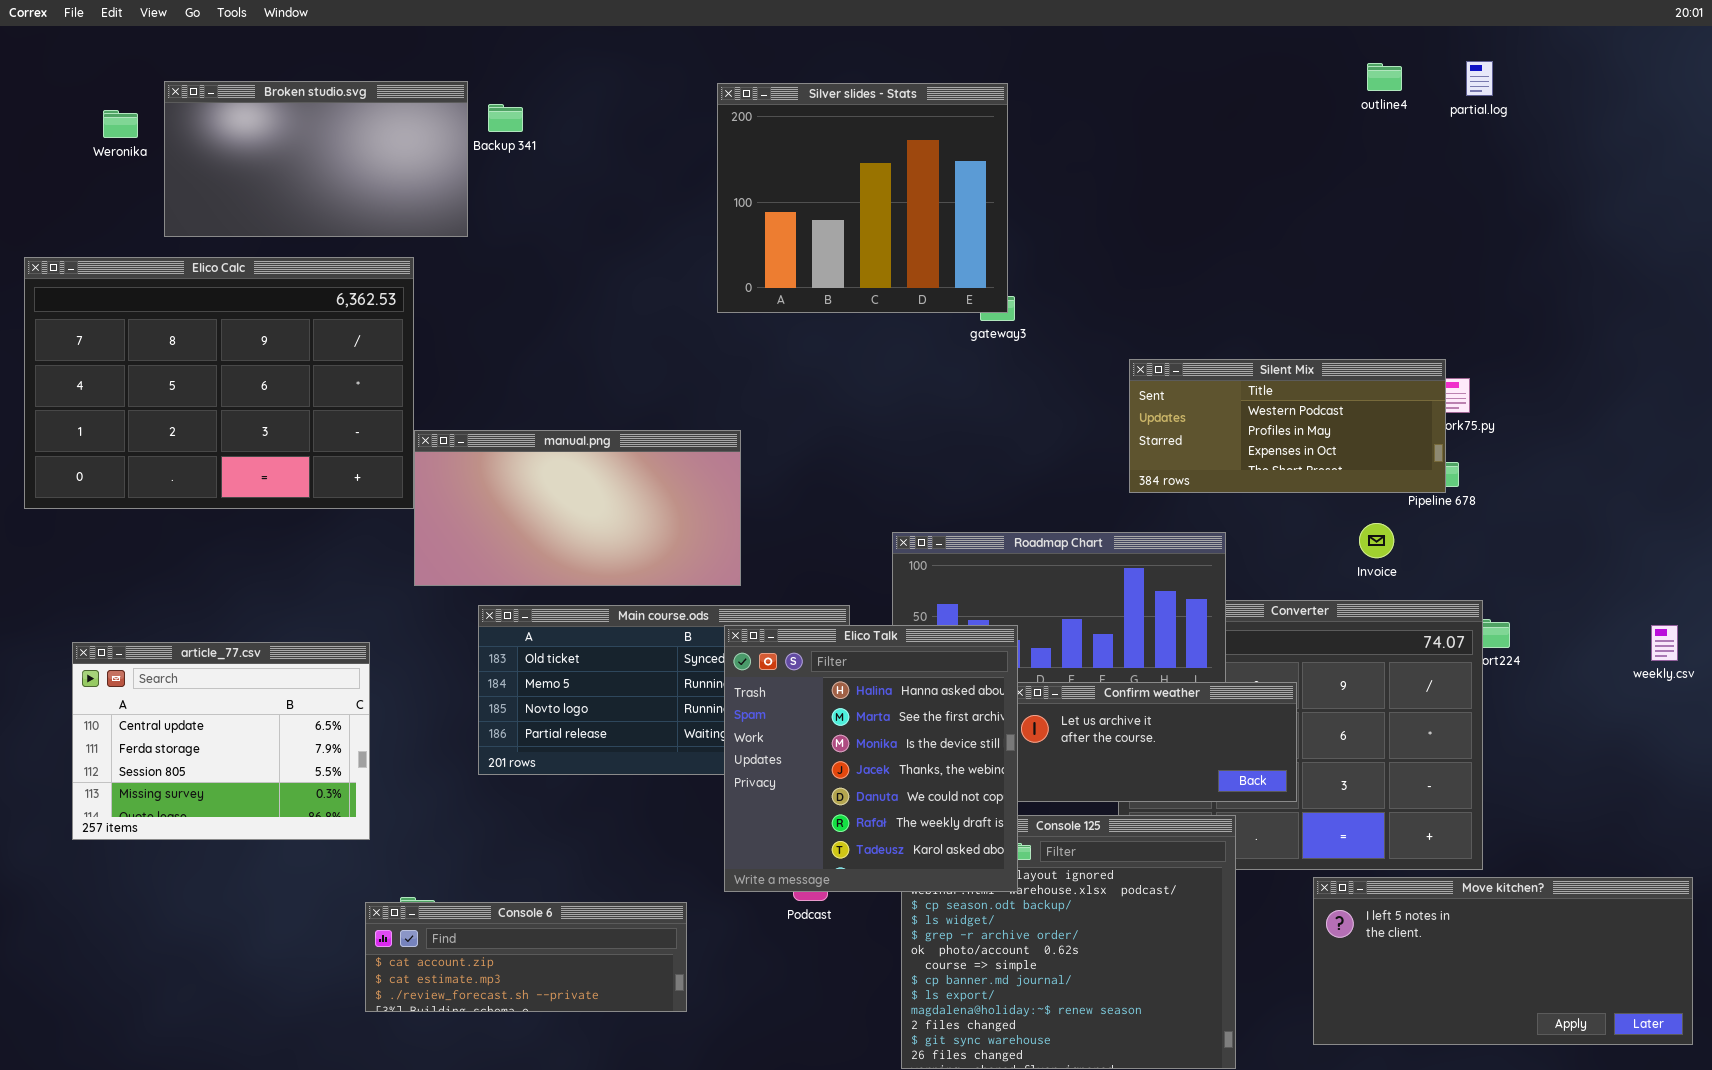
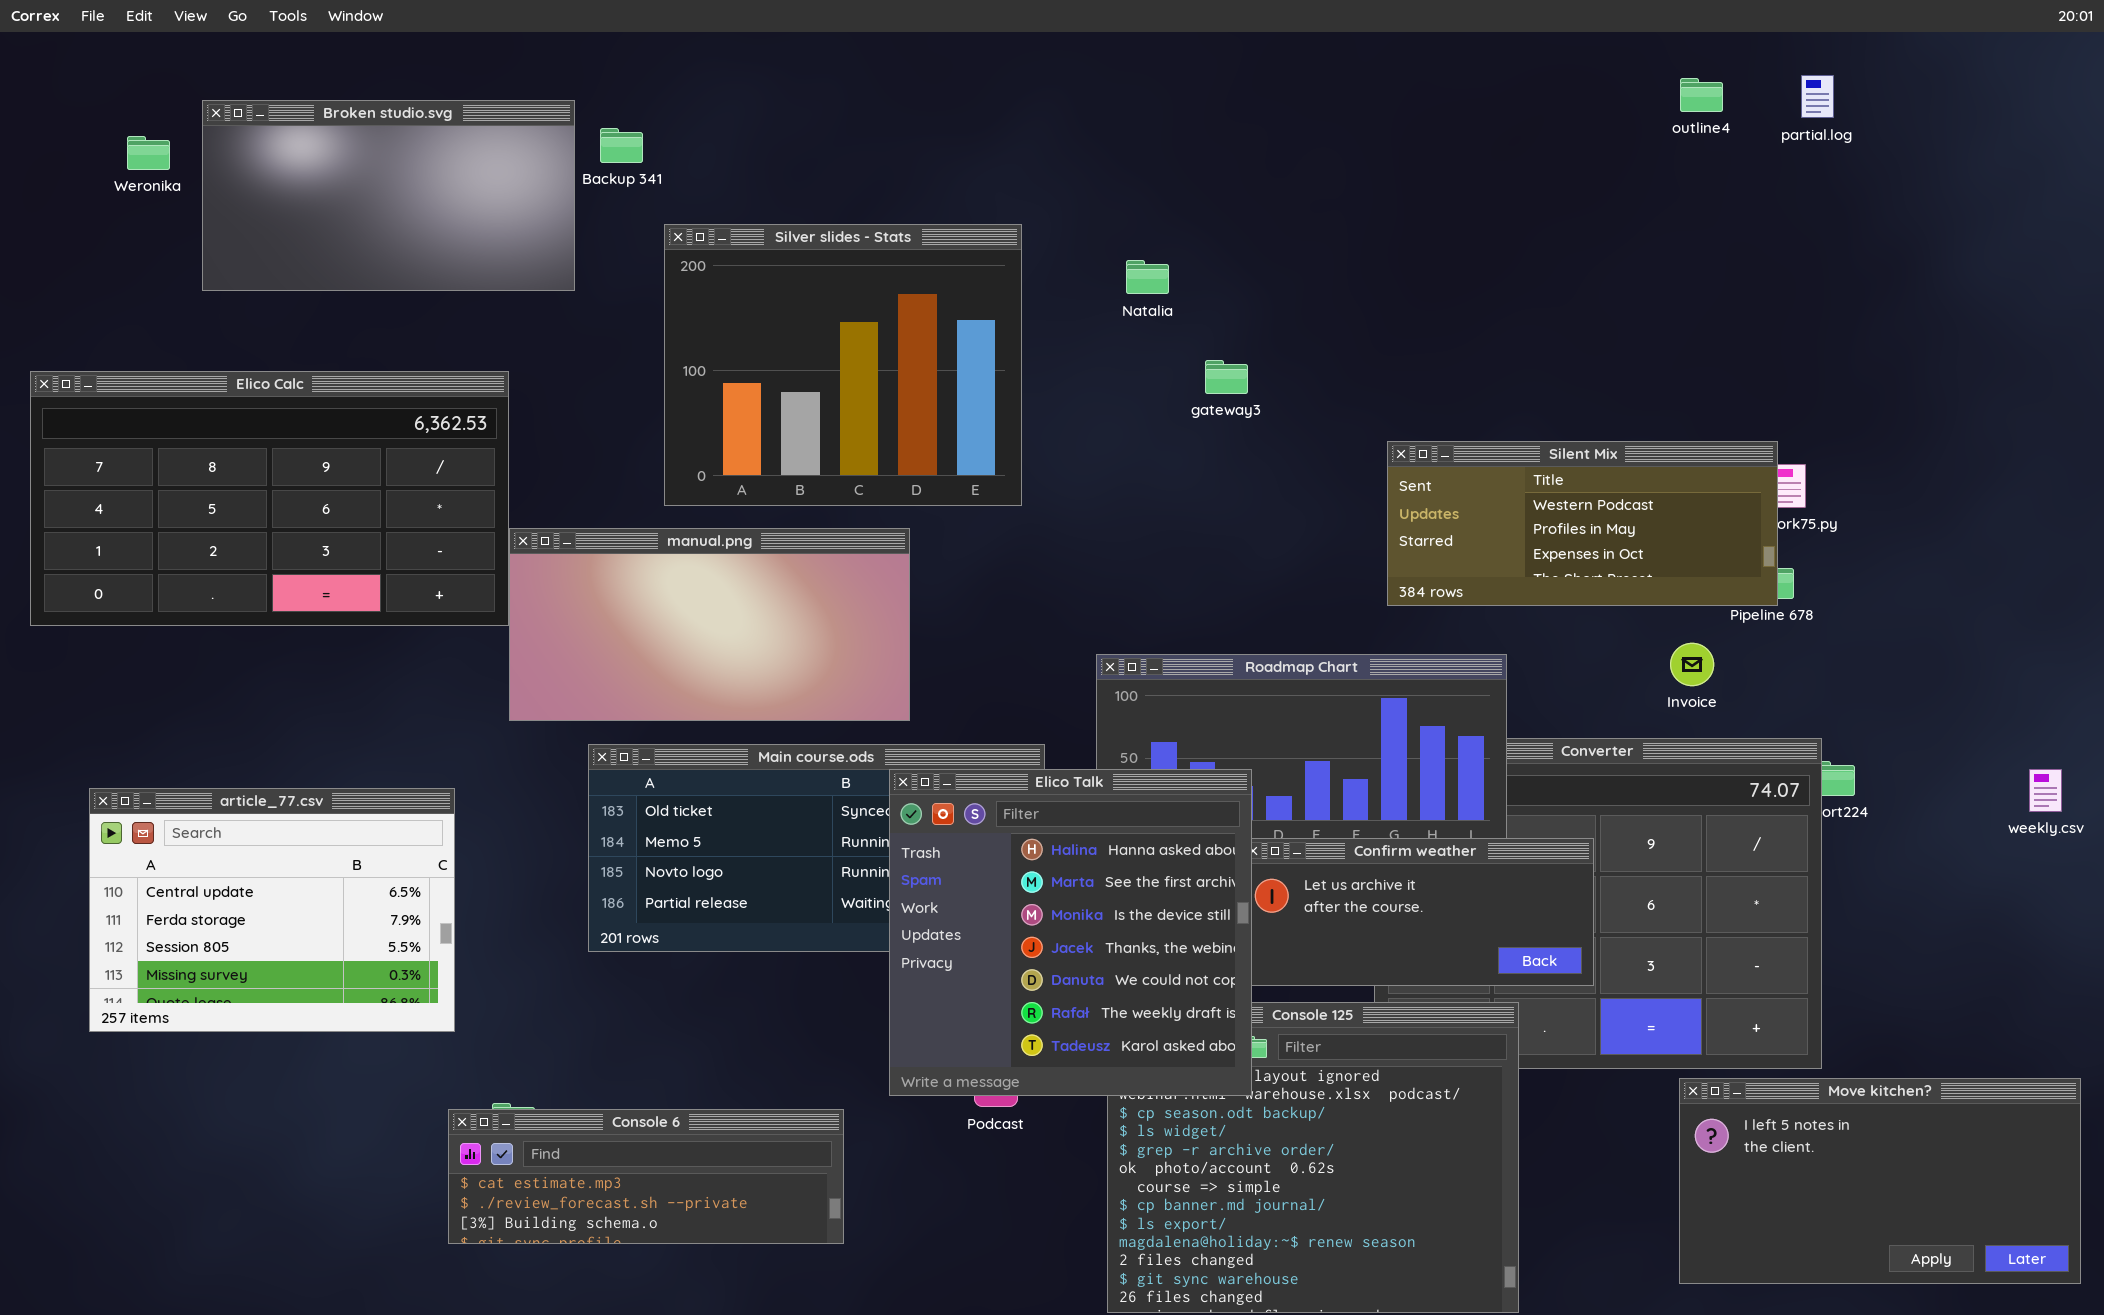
Silver slides - Stats: [717,83,1008,313] -> [664,224,1022,506], moved
Elico Calc: [24,257,414,509] -> [30,371,509,626], resized
Move kitchen?: [1313,877,1693,1045] -> [1679,1078,2081,1284], resized
Console 6: [365,902,687,1012] -> [448,1109,844,1244], scrolled down 1 row

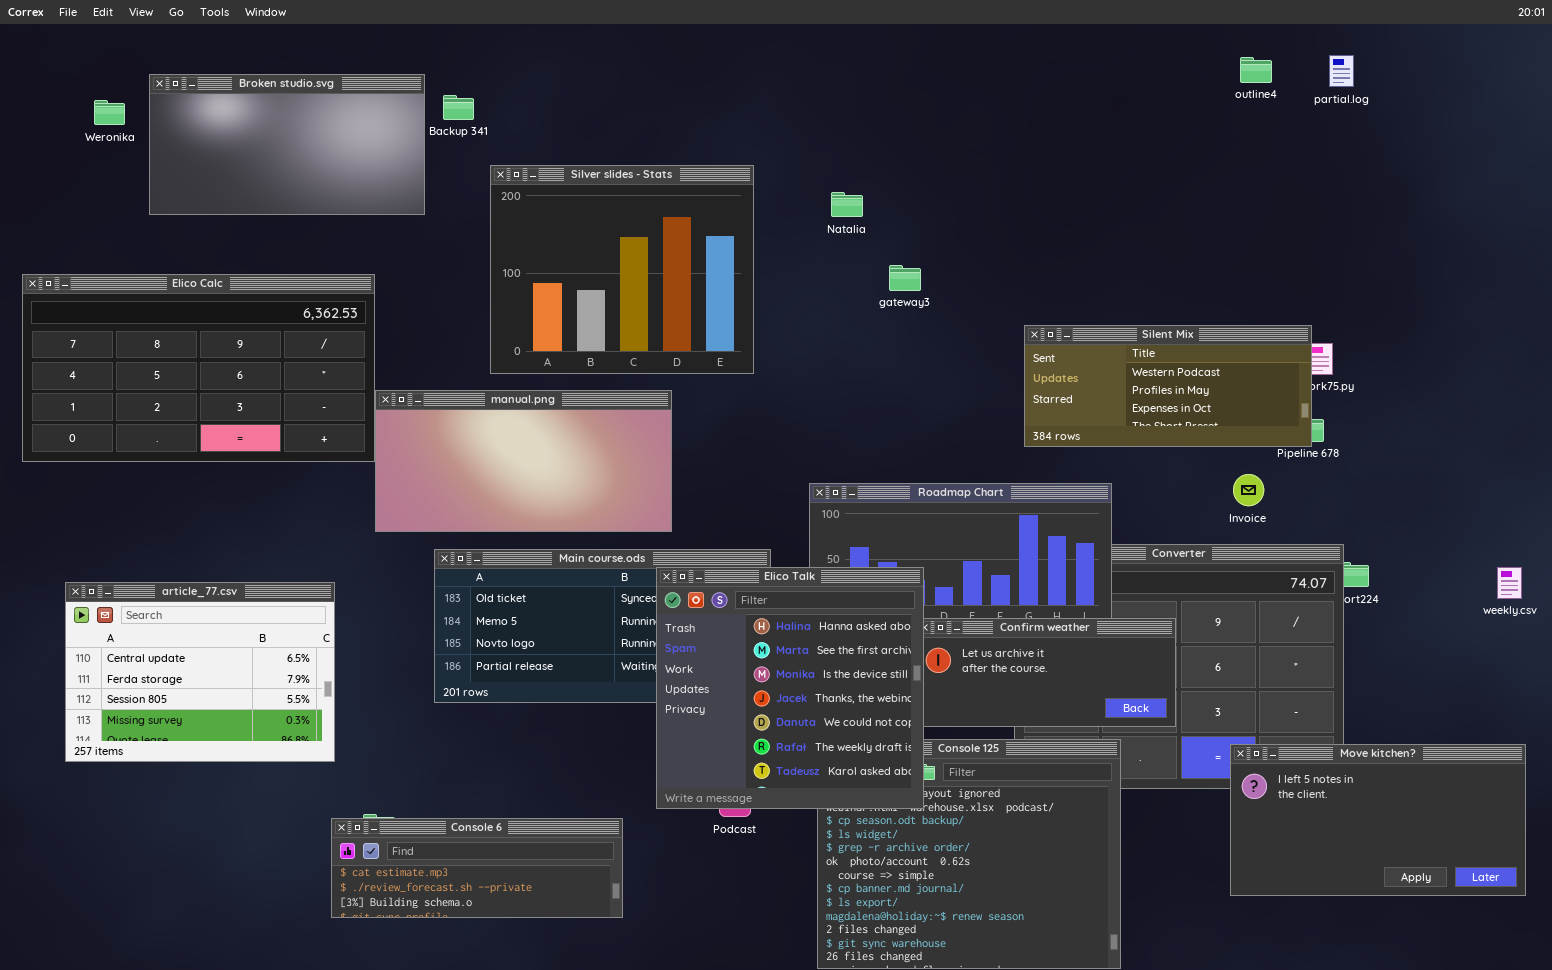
Move kitchen?: [1679,1078,2081,1284] -> [1230,744,1526,896], moved

